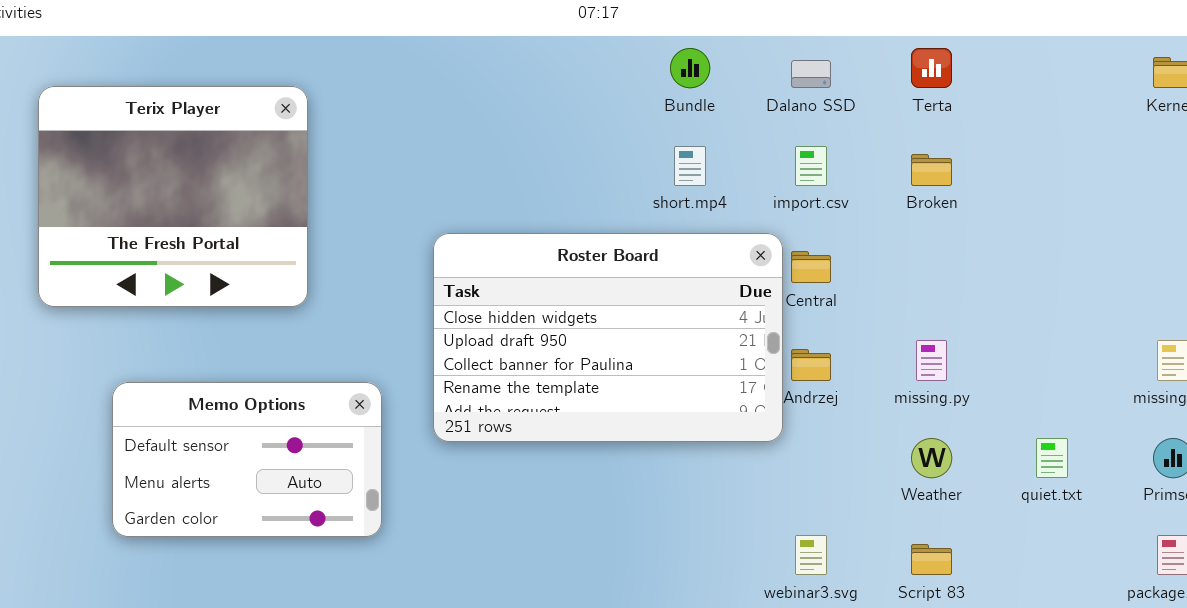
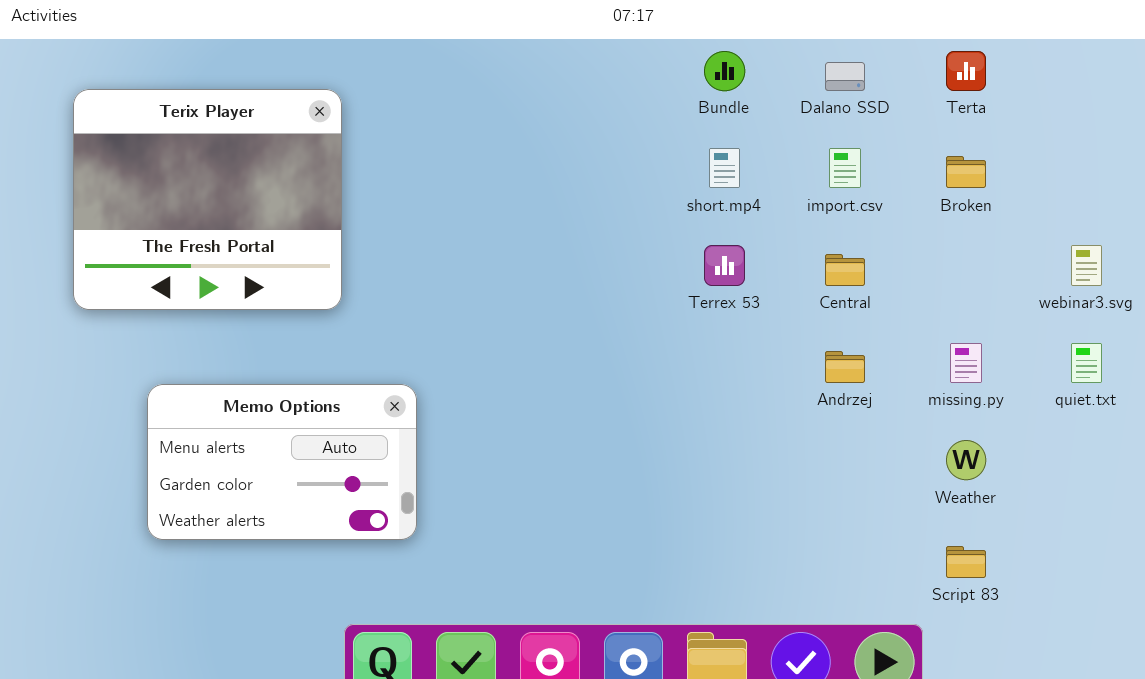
Roster Board: [433,233,783,442] -> none, closed
Memo Options: [112,382,382,537] -> [147,384,417,540], scrolled down 1 row
quiet.txt: [1036,438,1068,478] -> [1071,343,1102,383], moved
webinar3.svg: [795,535,827,575] -> [1071,245,1102,286], moved

